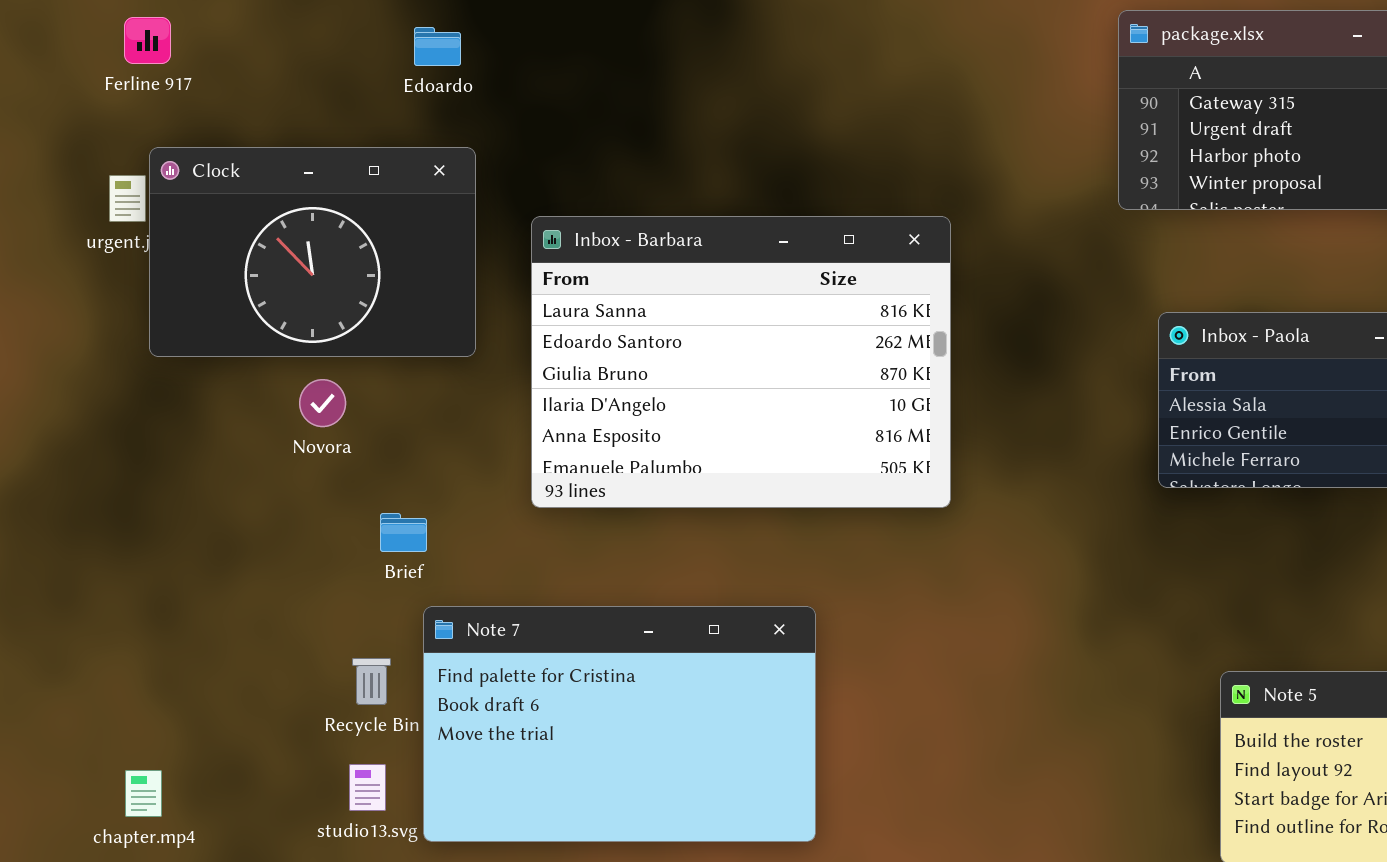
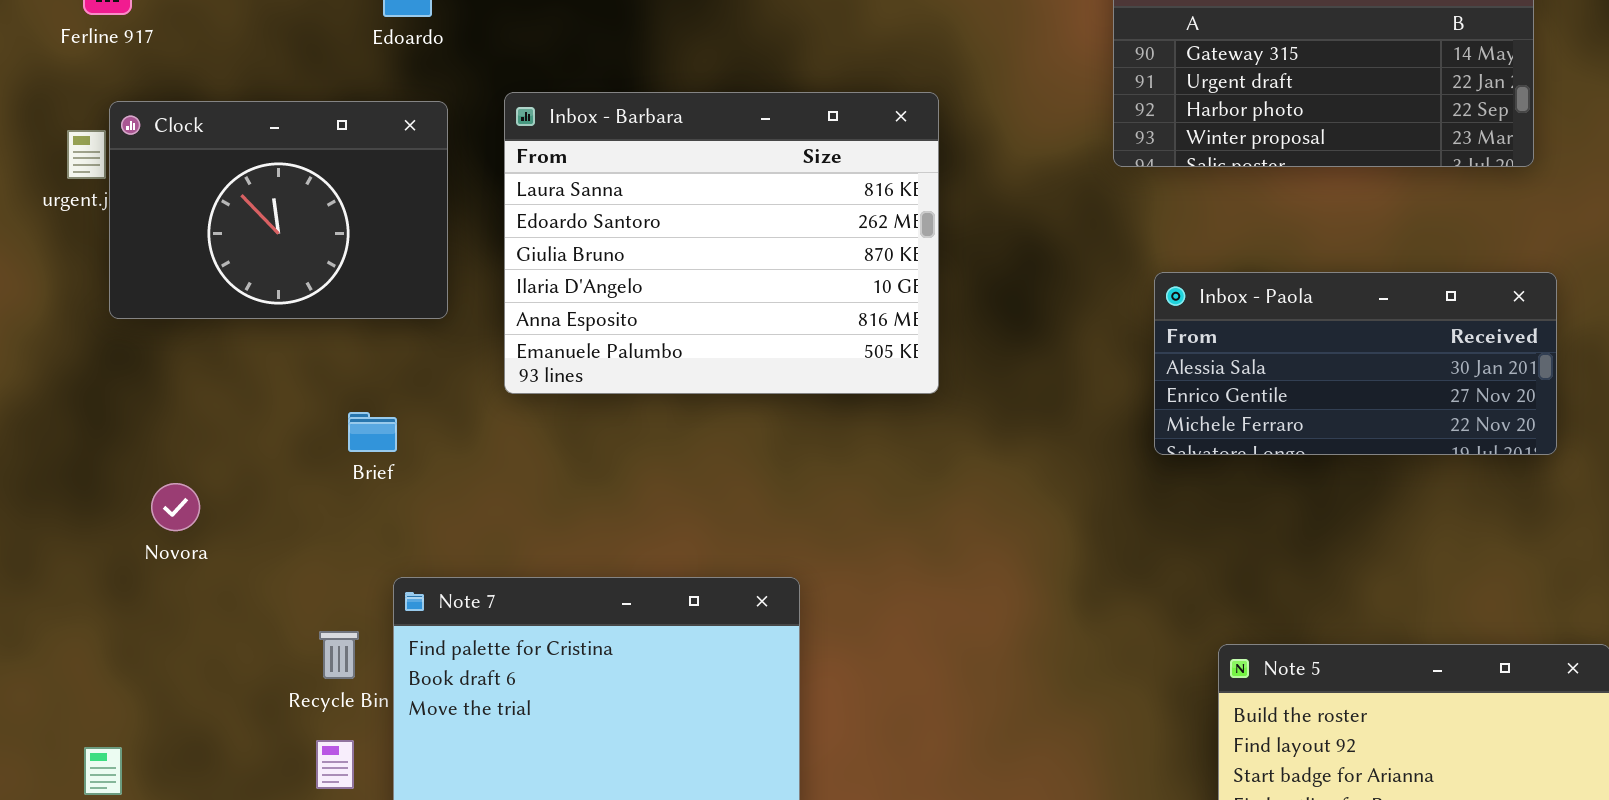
Inbox - Barbara: [531,216,951,508] -> [504,92,939,394], moved
Novora: [299,379,346,427] -> [151,483,200,531], moved
Brief: [380,513,427,552] -> [348,412,397,452], moved

